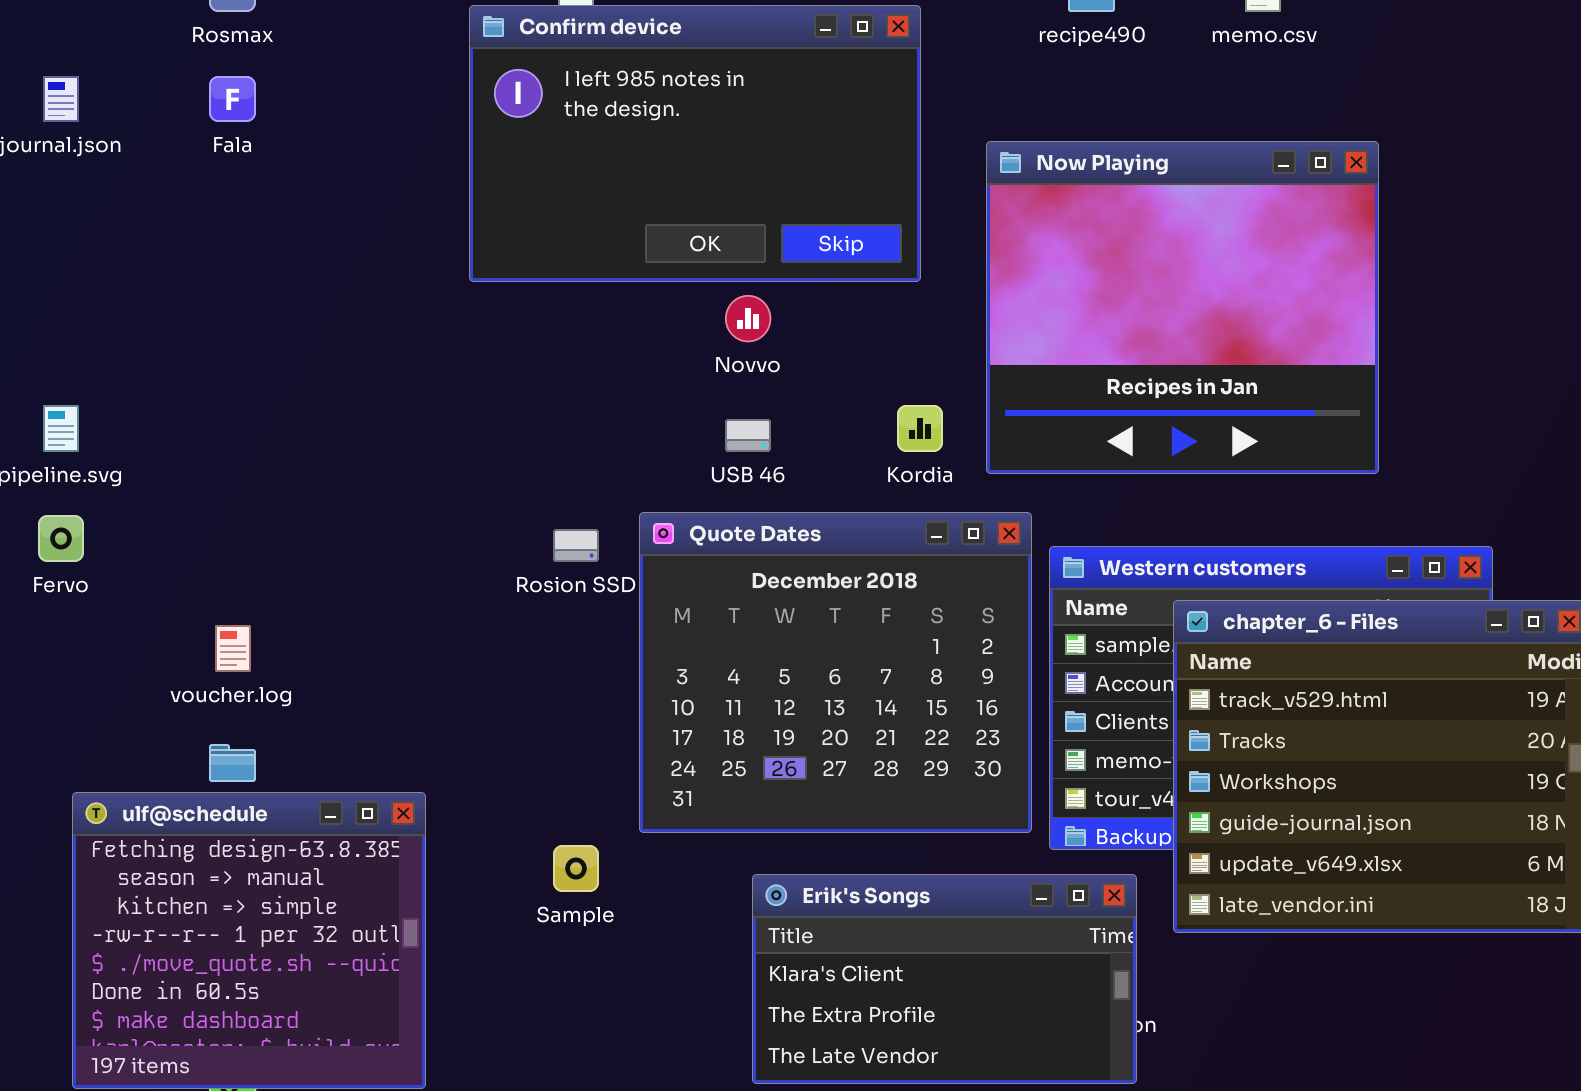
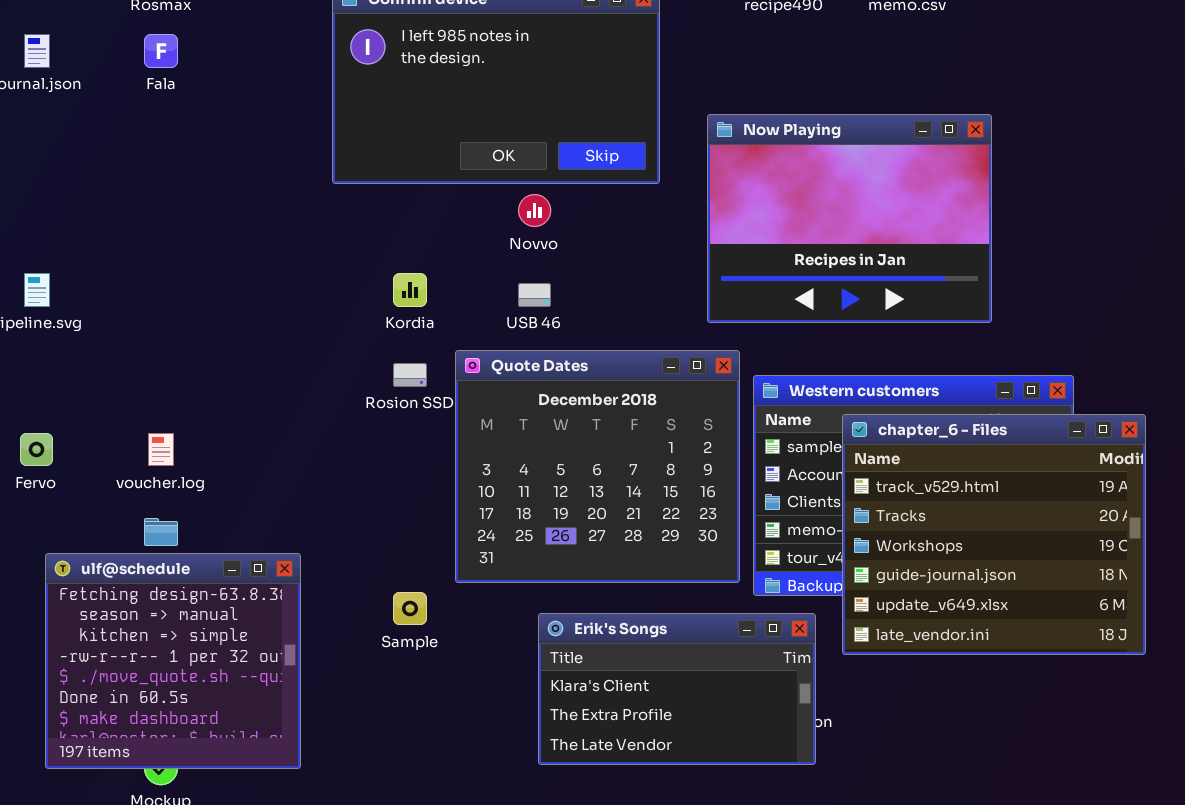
Now Playing: [986,141,1379,474] -> [707,114,992,323], resized
Kordia: [897,405,943,452] -> [393,273,427,307], moved
Fervo: [38,515,84,562] -> [20,433,53,466], moved

